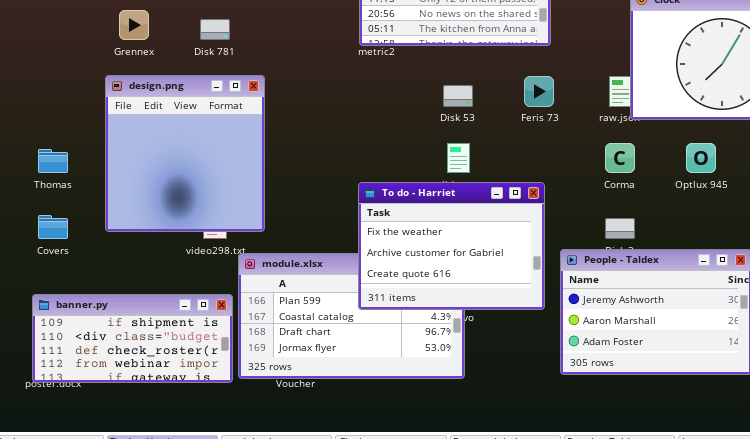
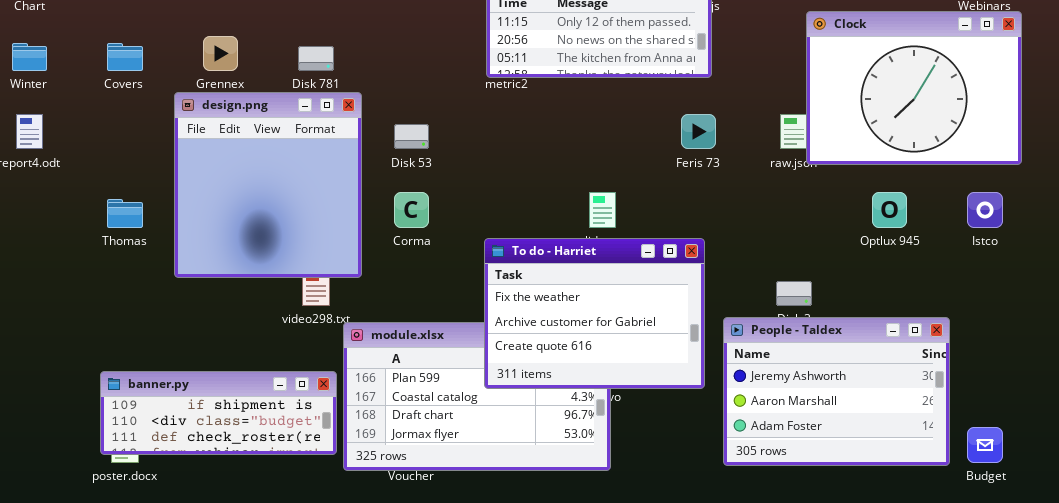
design.png: [105,75,265,232] -> [174,92,362,278], moved
Disk 53: [443,85,473,107] -> [394,124,429,149], moved
Corma: [605,143,635,173] -> [394,192,429,228], moved
Covers: [38,215,68,239] -> [107,43,143,71], moved
banner.py: [32,294,233,383] -> [100,371,337,455], resized

